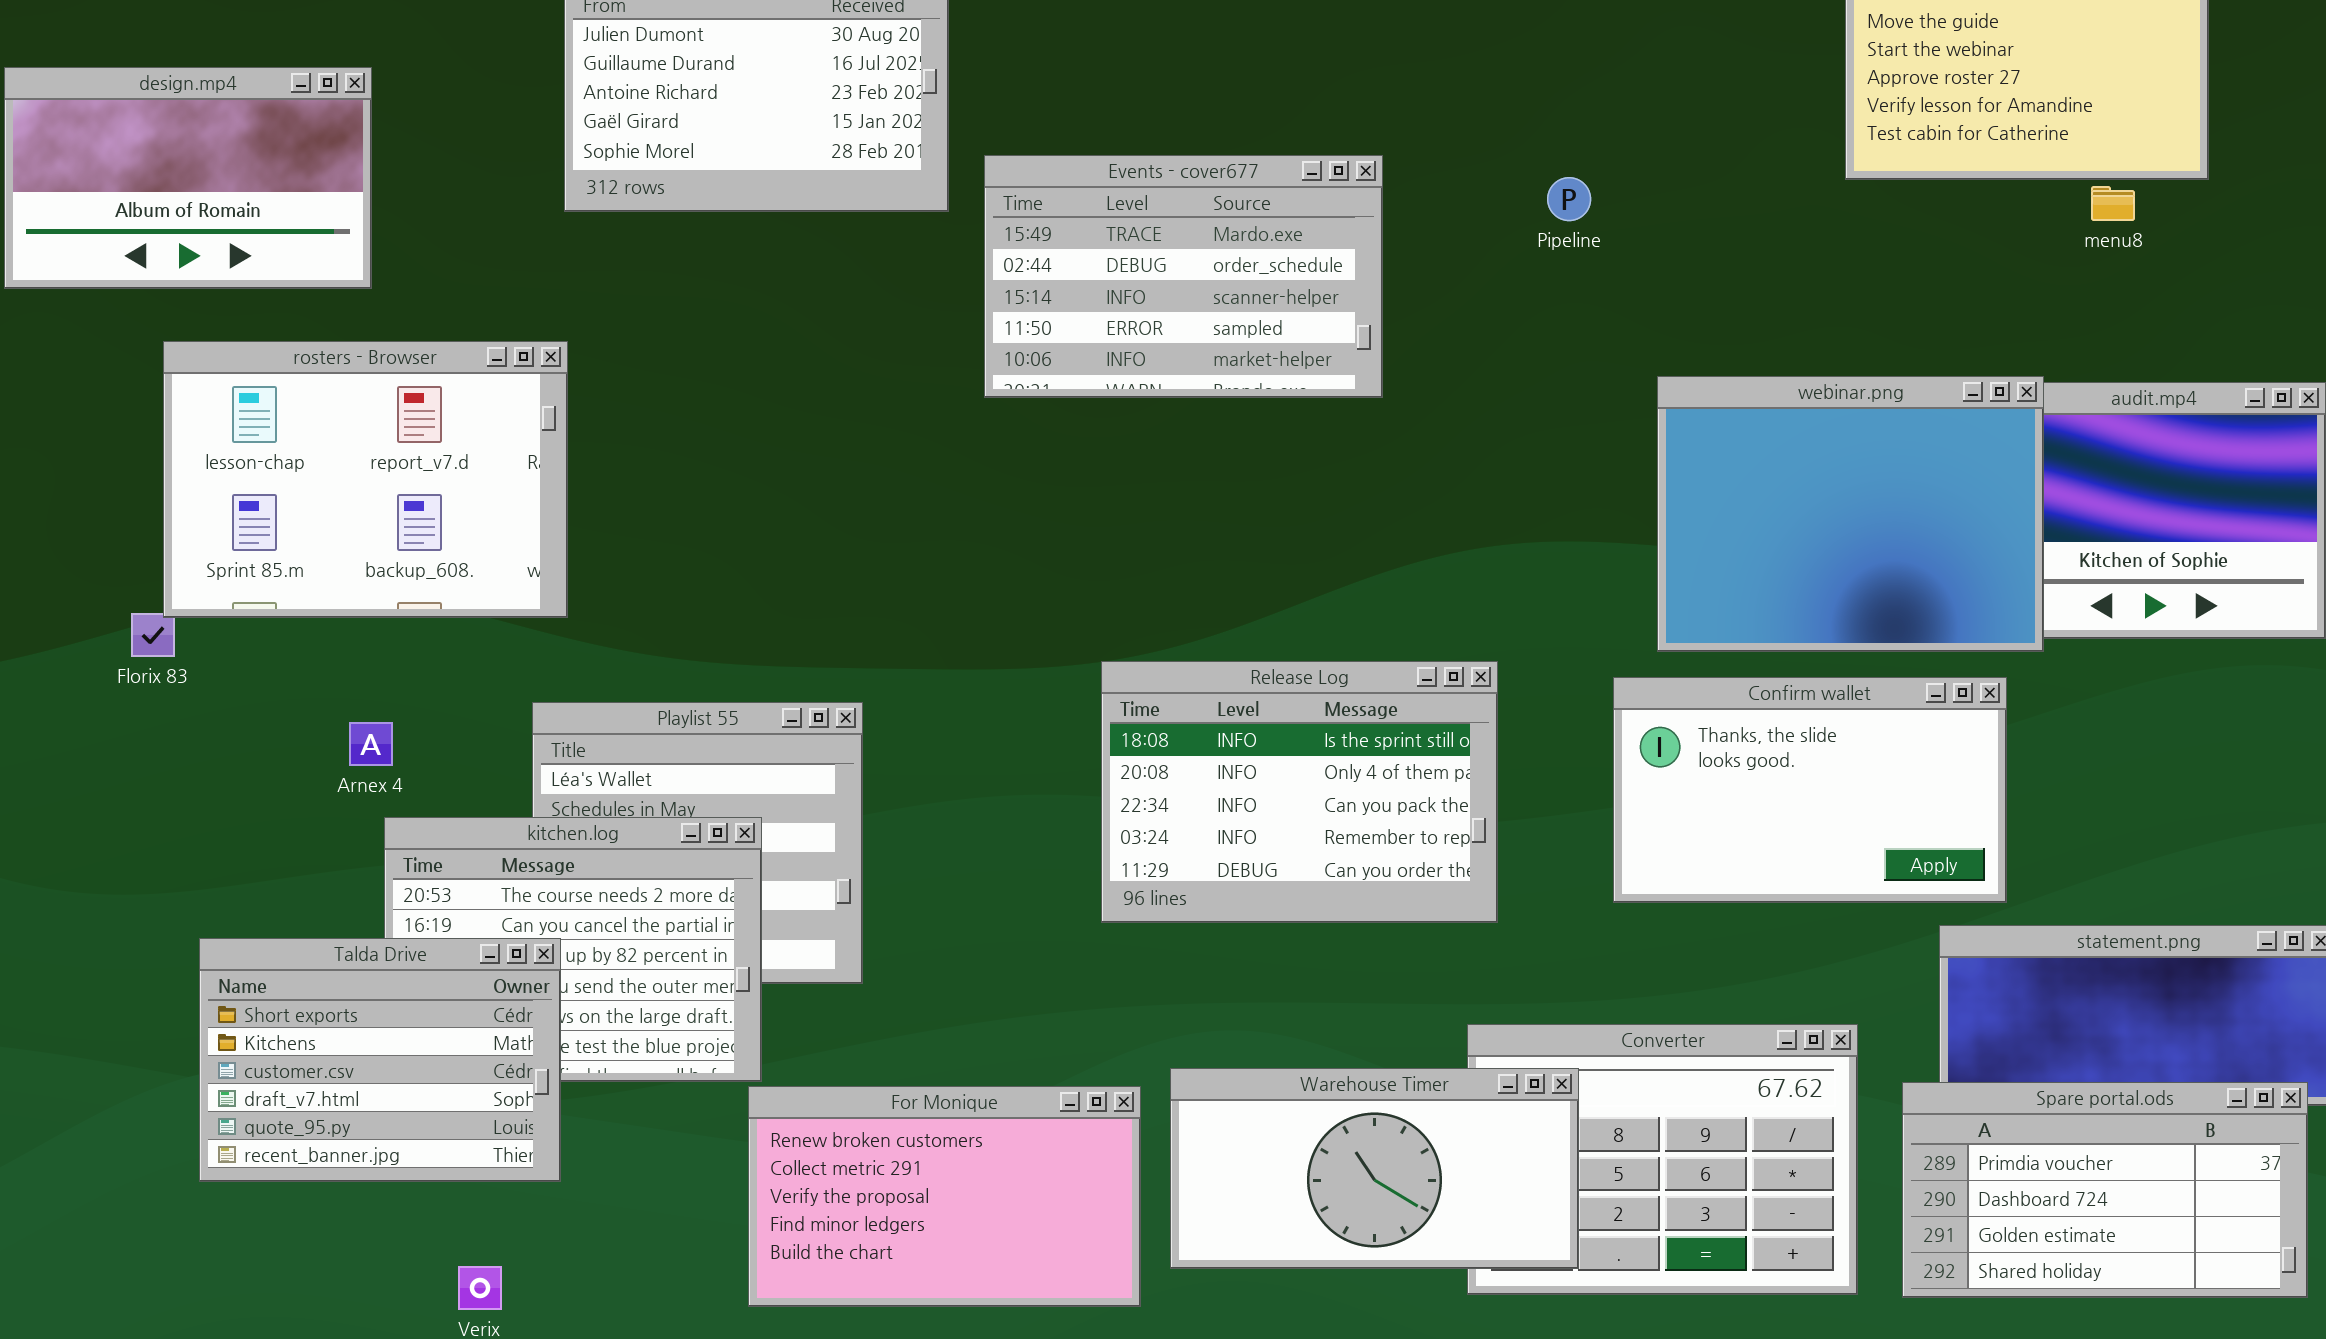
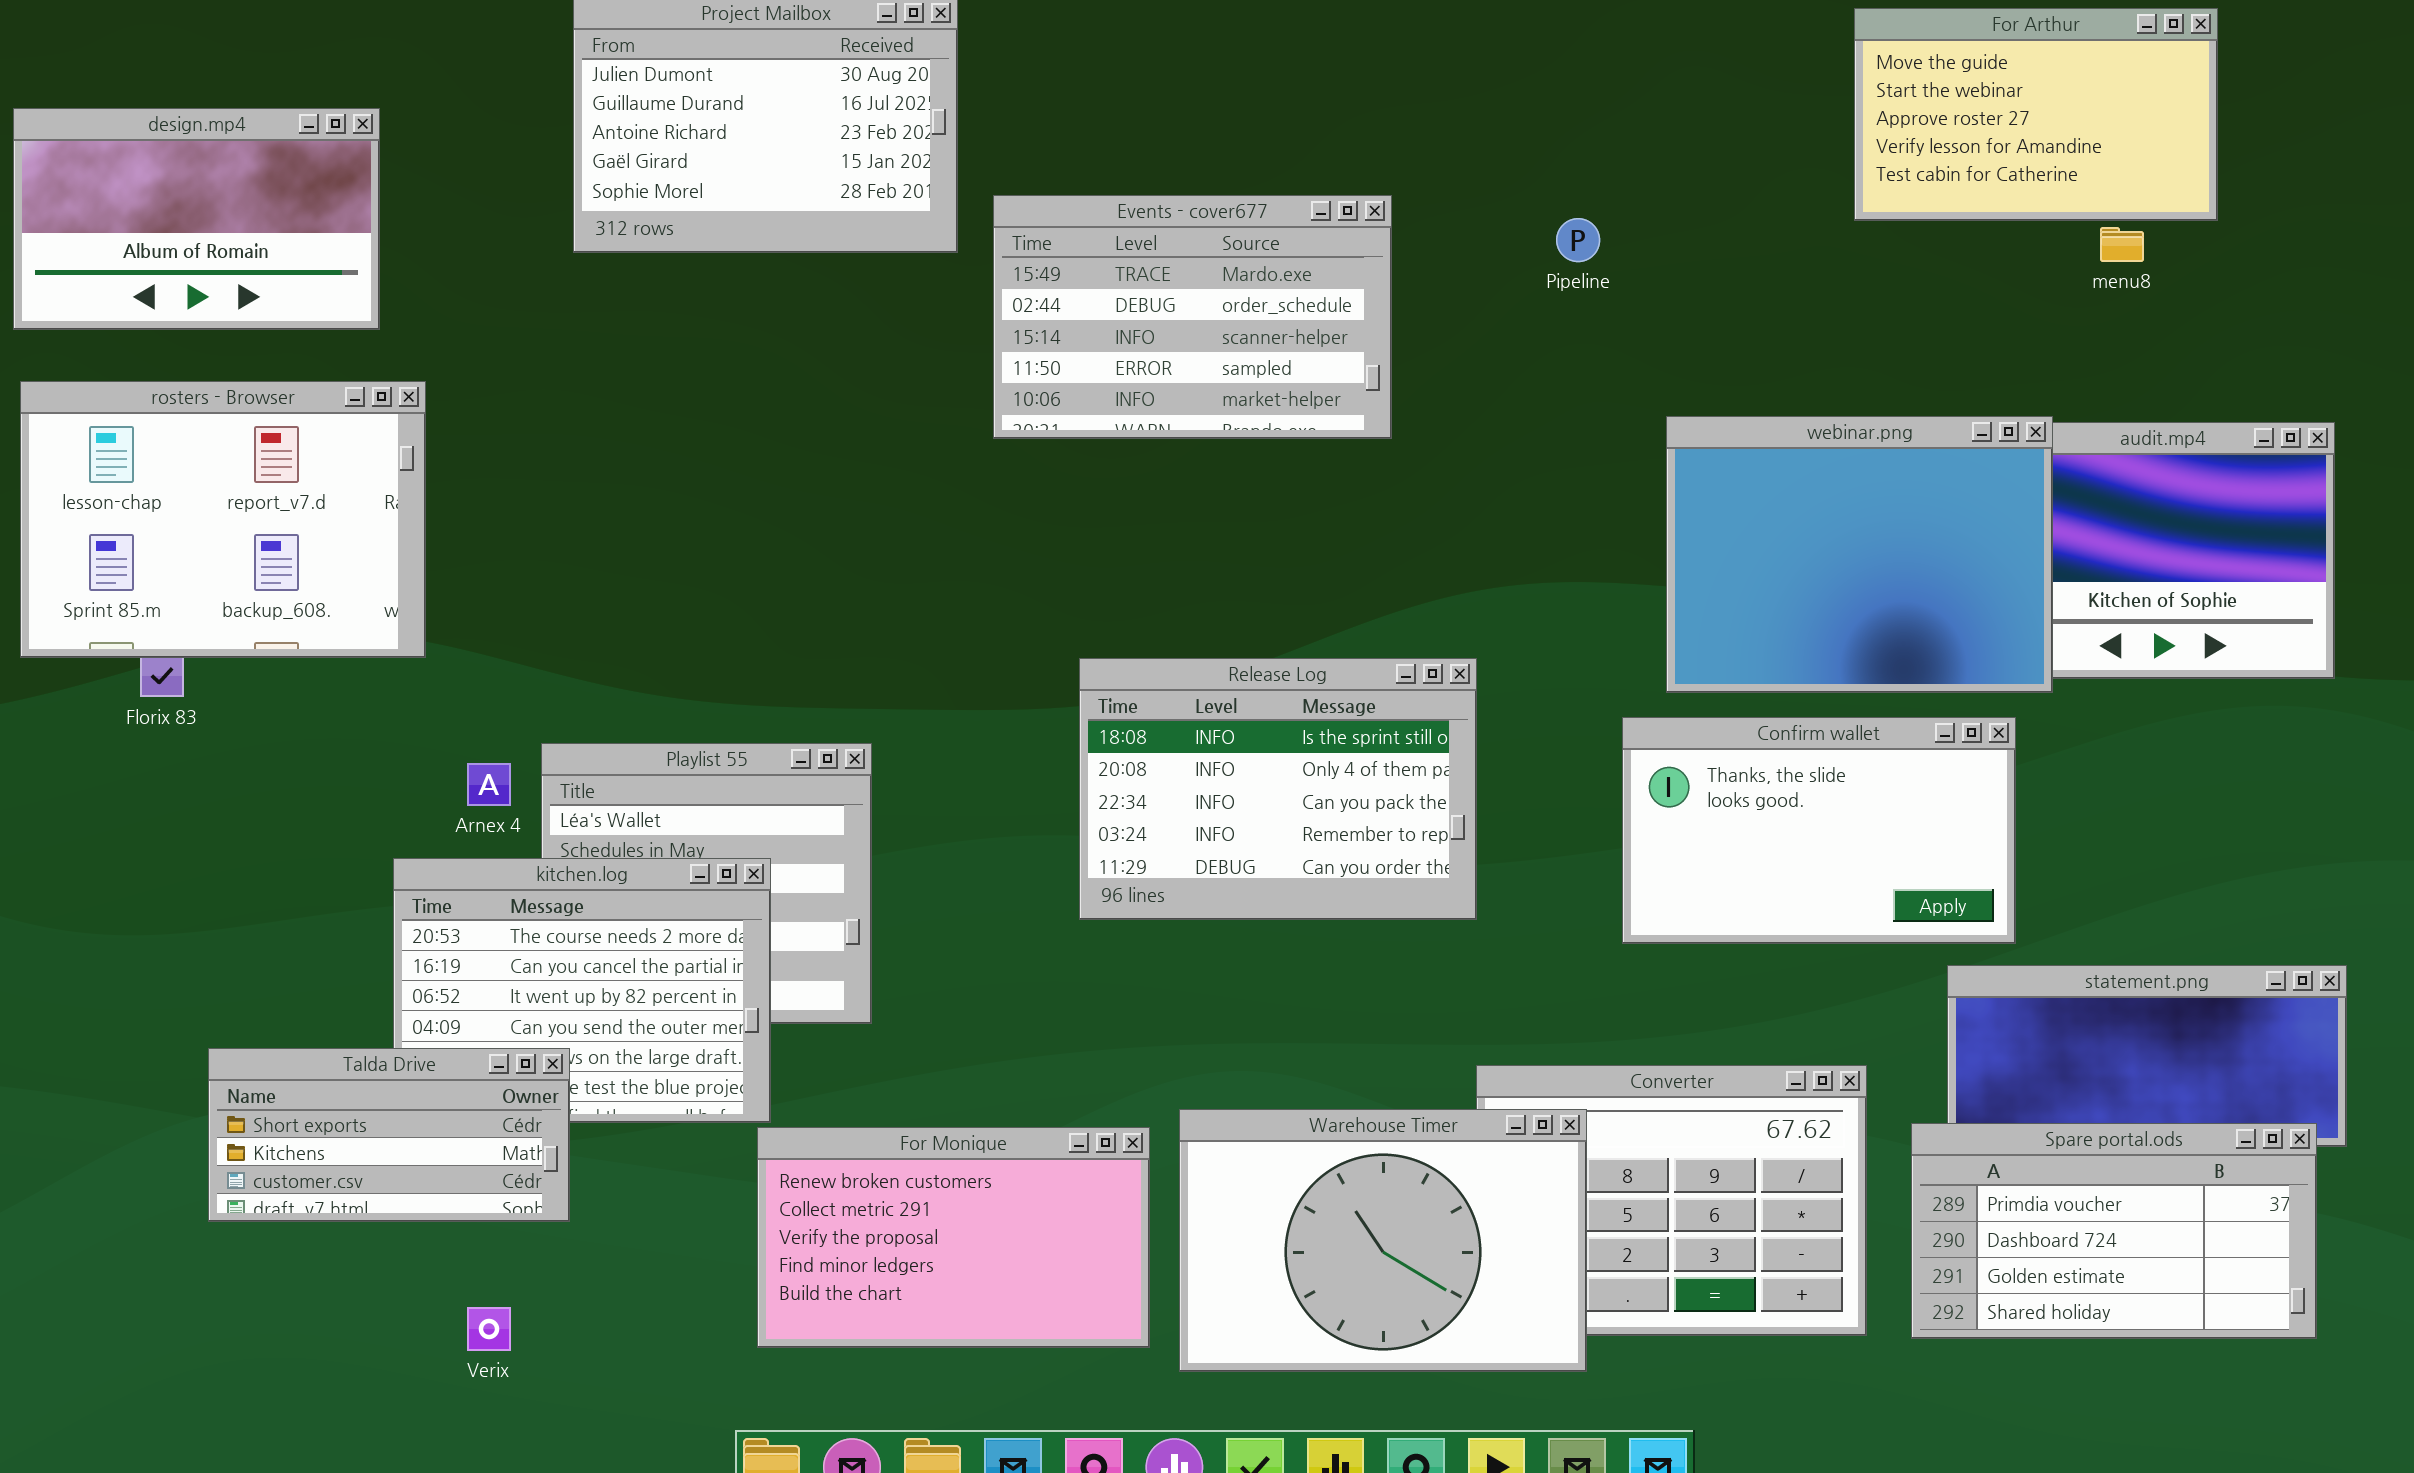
rosters - Browser: [163,341,568,618] -> [20,381,426,658], moved
Release Log: [1101,661,1498,923] -> [1079,658,1477,920], moved
Arnex 4: [349,722,393,766] -> [467,763,511,806], moved
Talda Drive: [199,938,561,1182] -> [208,1048,570,1222], resized
Warehouse Timer: [1170,1068,1579,1269] -> [1179,1109,1587,1372], resized

